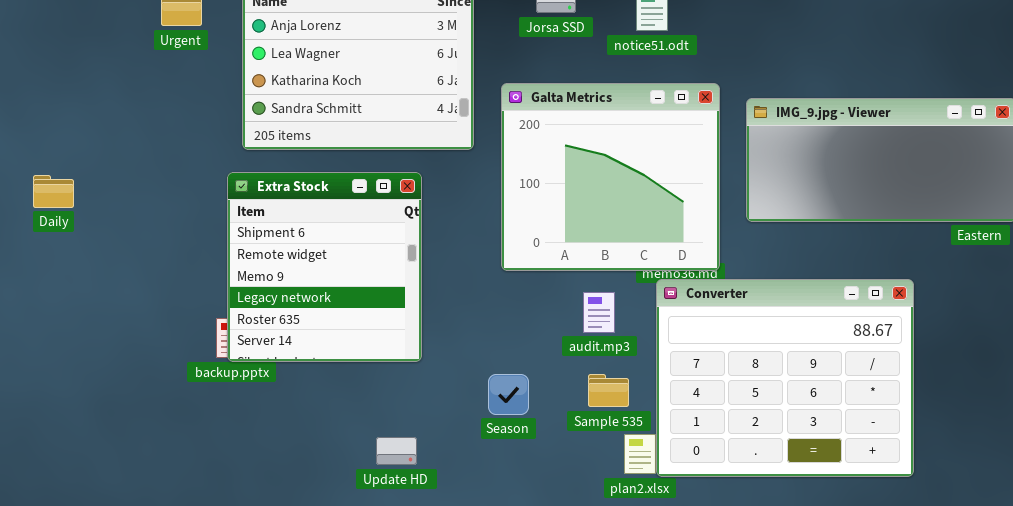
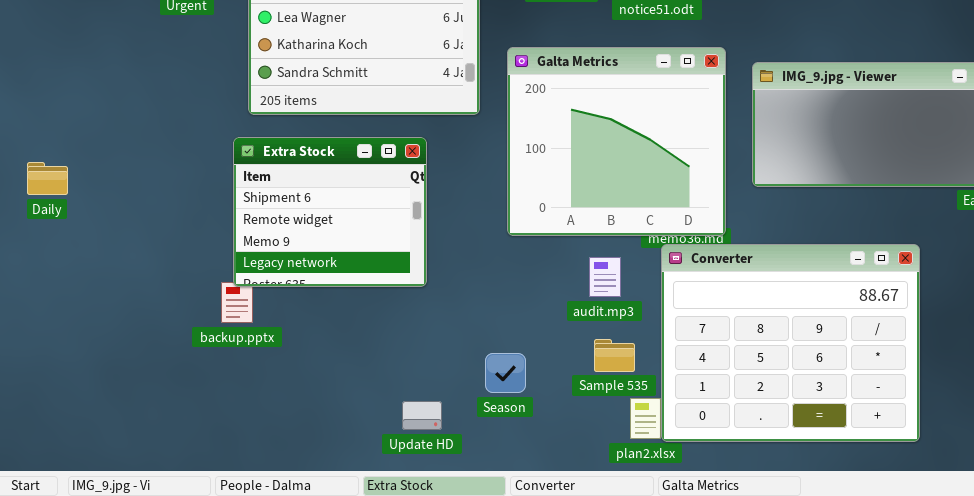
Extra Stock: [227,172,422,362] -> [233,137,427,287], resized
Daily: [33,175,74,208] -> [27,162,68,195], moved
Season: [488,374,529,415] -> [485,353,526,393], moved
Update HD: [376,437,417,465] -> [402,401,442,430], moved

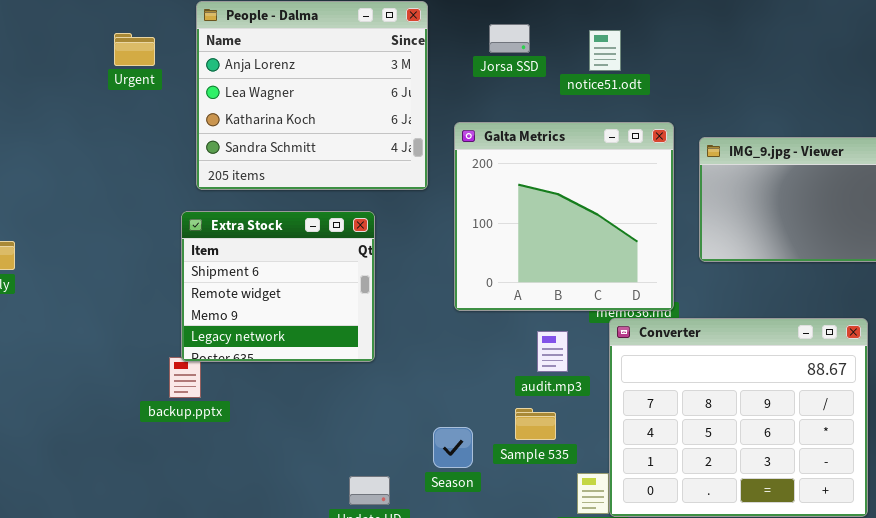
Sample 535: [594,339,635,372] -> [515,408,556,440], moved

